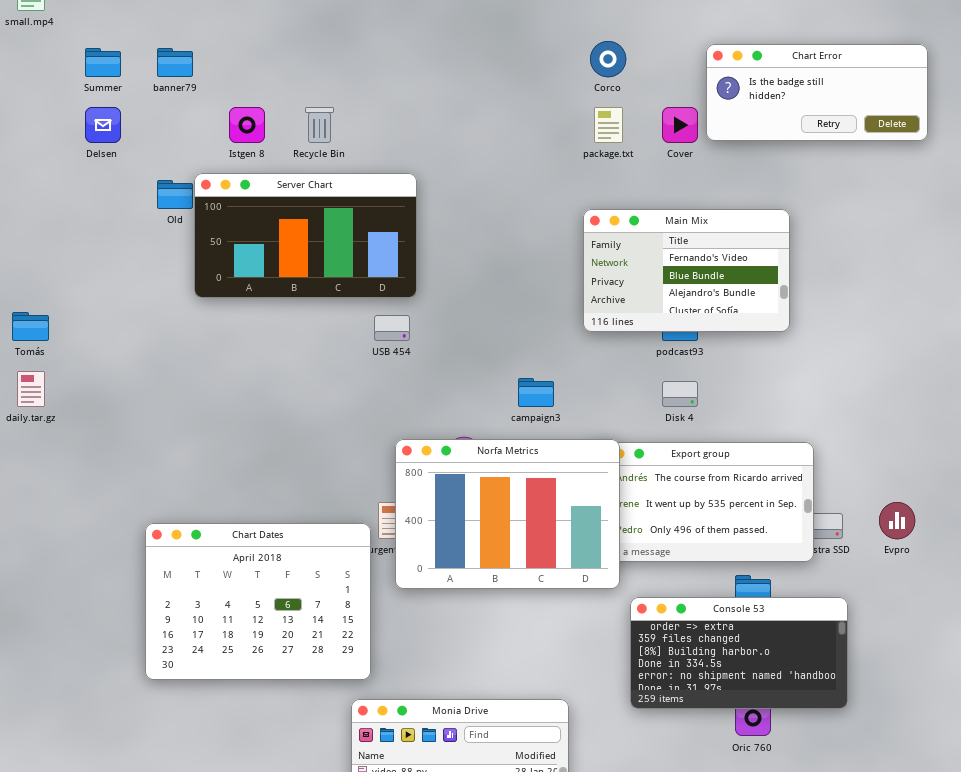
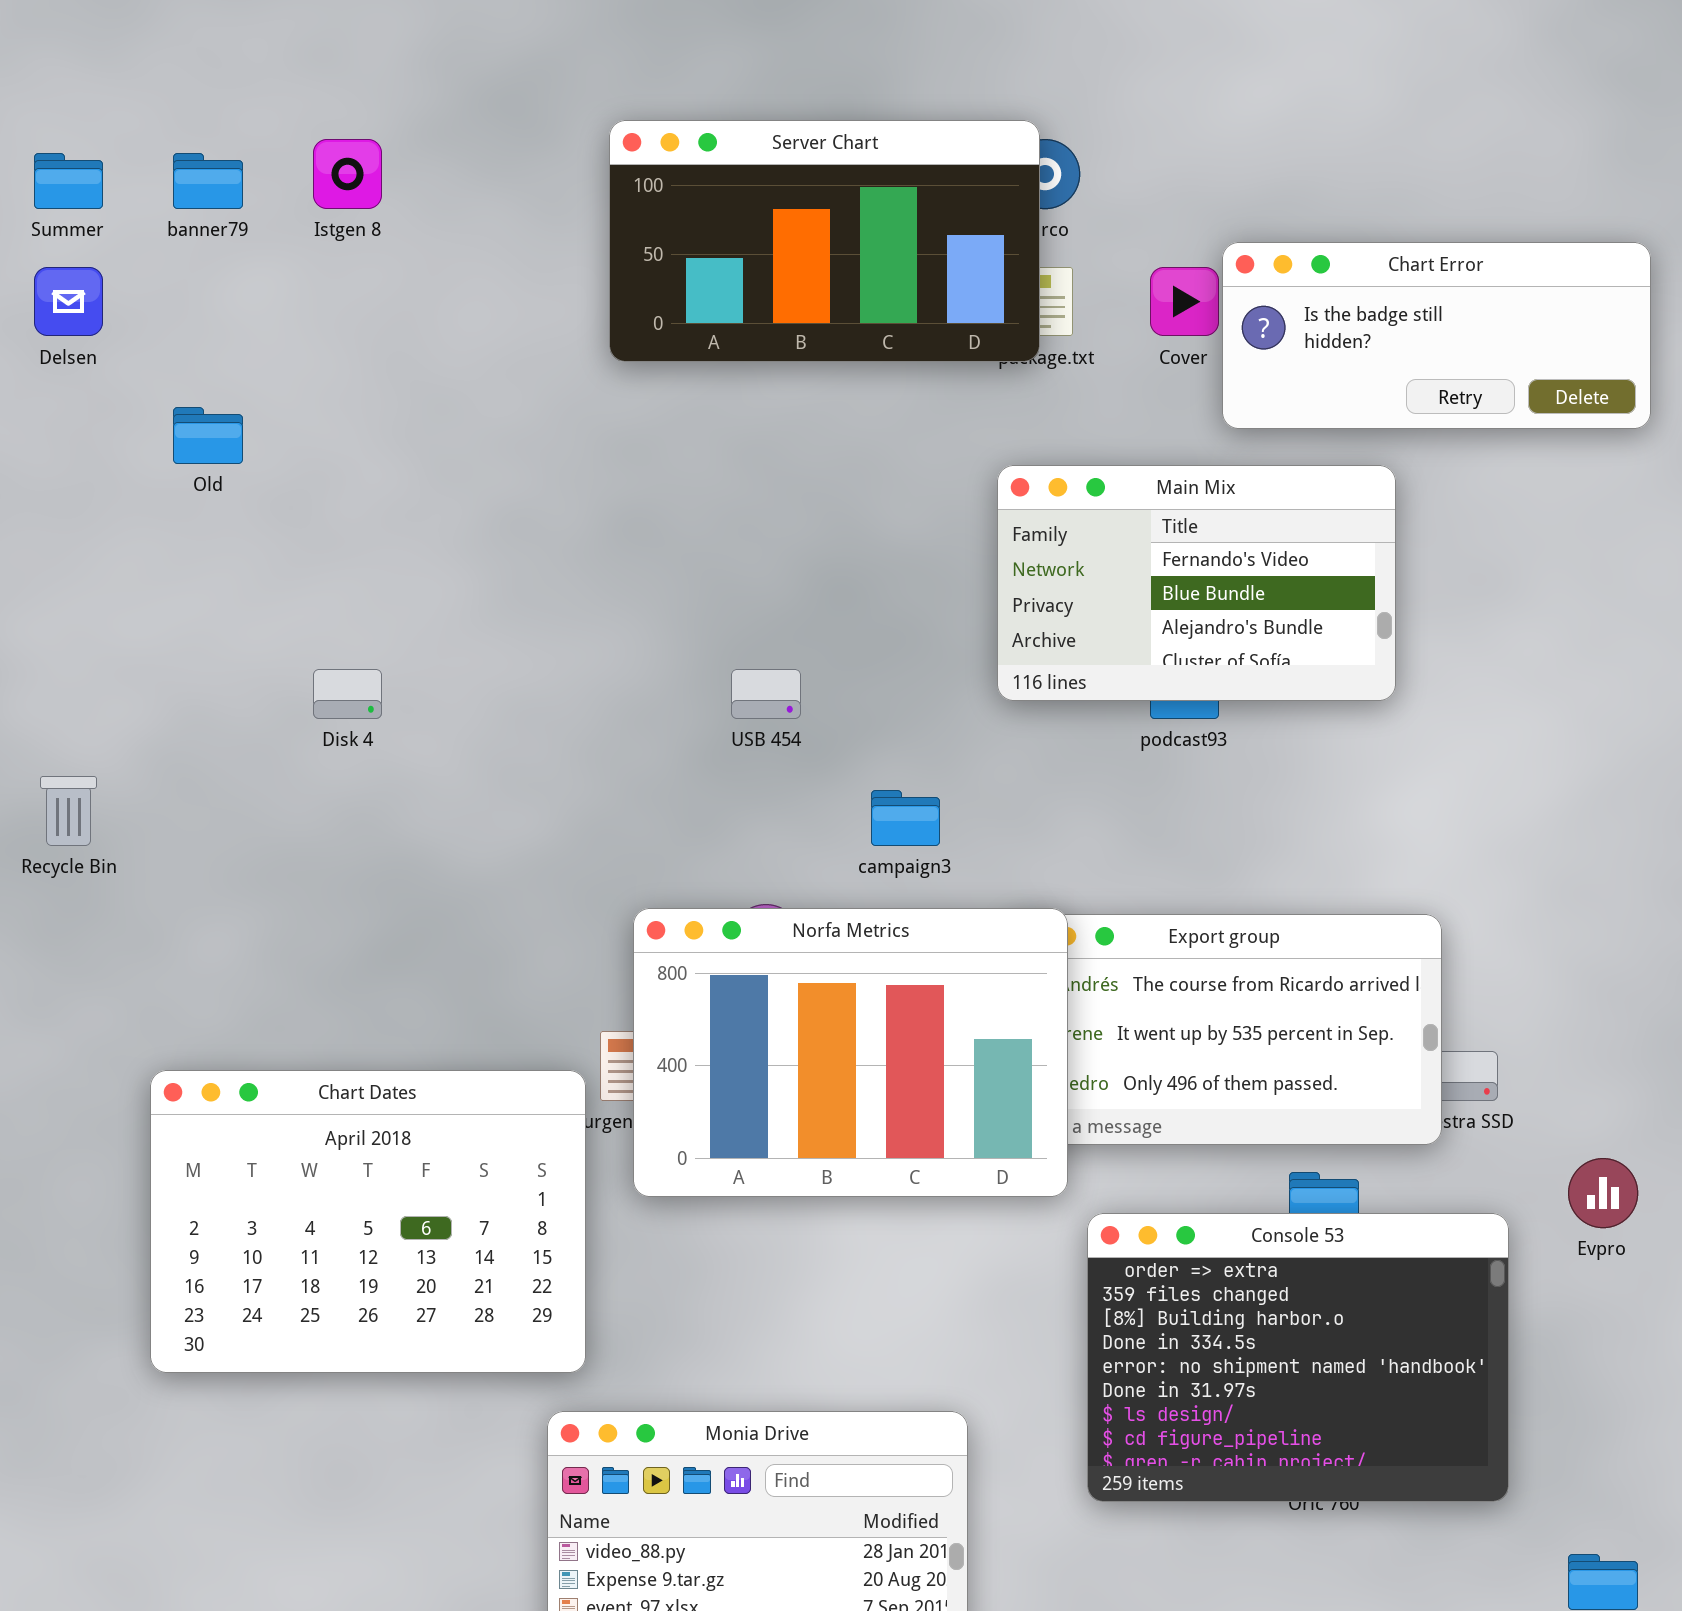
Chart Error: [706,44,928,141] -> [1222,242,1651,429], moved
Istgen 8: [229,107,265,143] -> [313,139,382,209], moved
Recycle Bin: [305,107,334,143] -> [40,776,97,846], moved
Server Chart: [194,173,417,298] -> [609,120,1040,362], moved
USB 454: [374,315,410,341] -> [731,669,801,719], moved
Disk 4: [662,381,698,407] -> [313,669,382,719], moved
Evpro: [879,502,915,539] -> [1568,1158,1638,1228], moved
Console 53: [630,597,848,709] -> [1087,1213,1509,1502], resized

